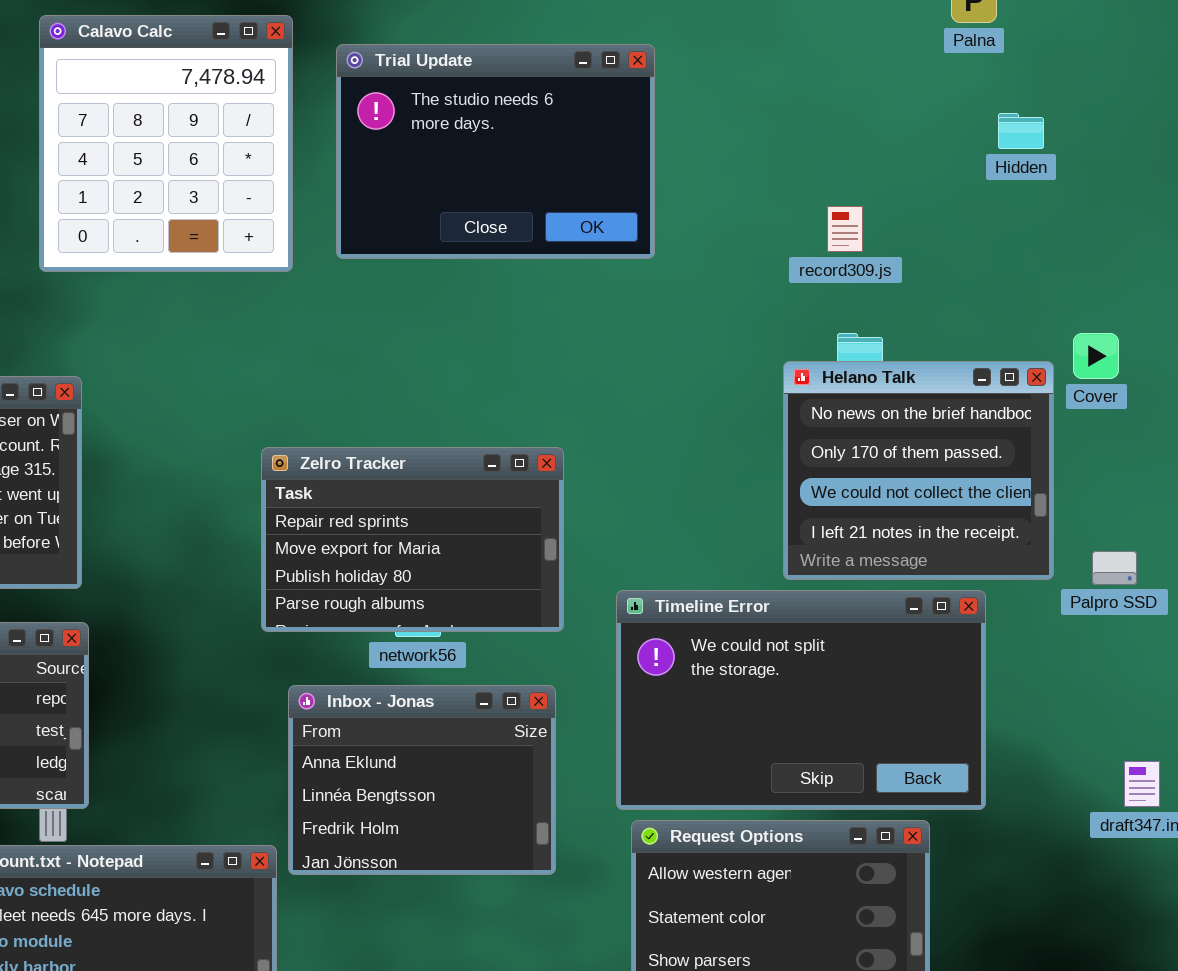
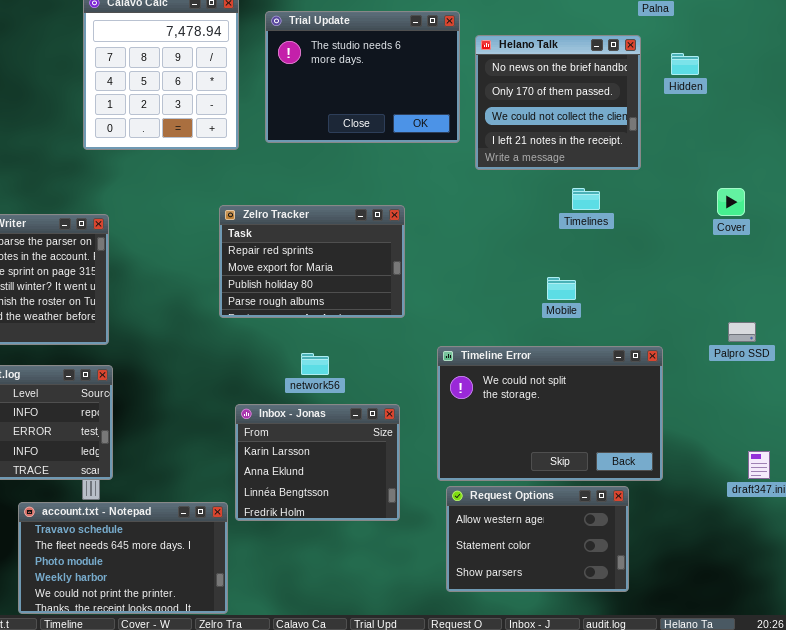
Helano Talk: [783,361,1054,580] -> [475,35,641,170], moved
Zelro Tracker: [261,447,564,632] -> [219,205,405,318], moved
Inbox - Jonas: [288,685,556,875] -> [235,404,400,521], scrolled up 1 row

